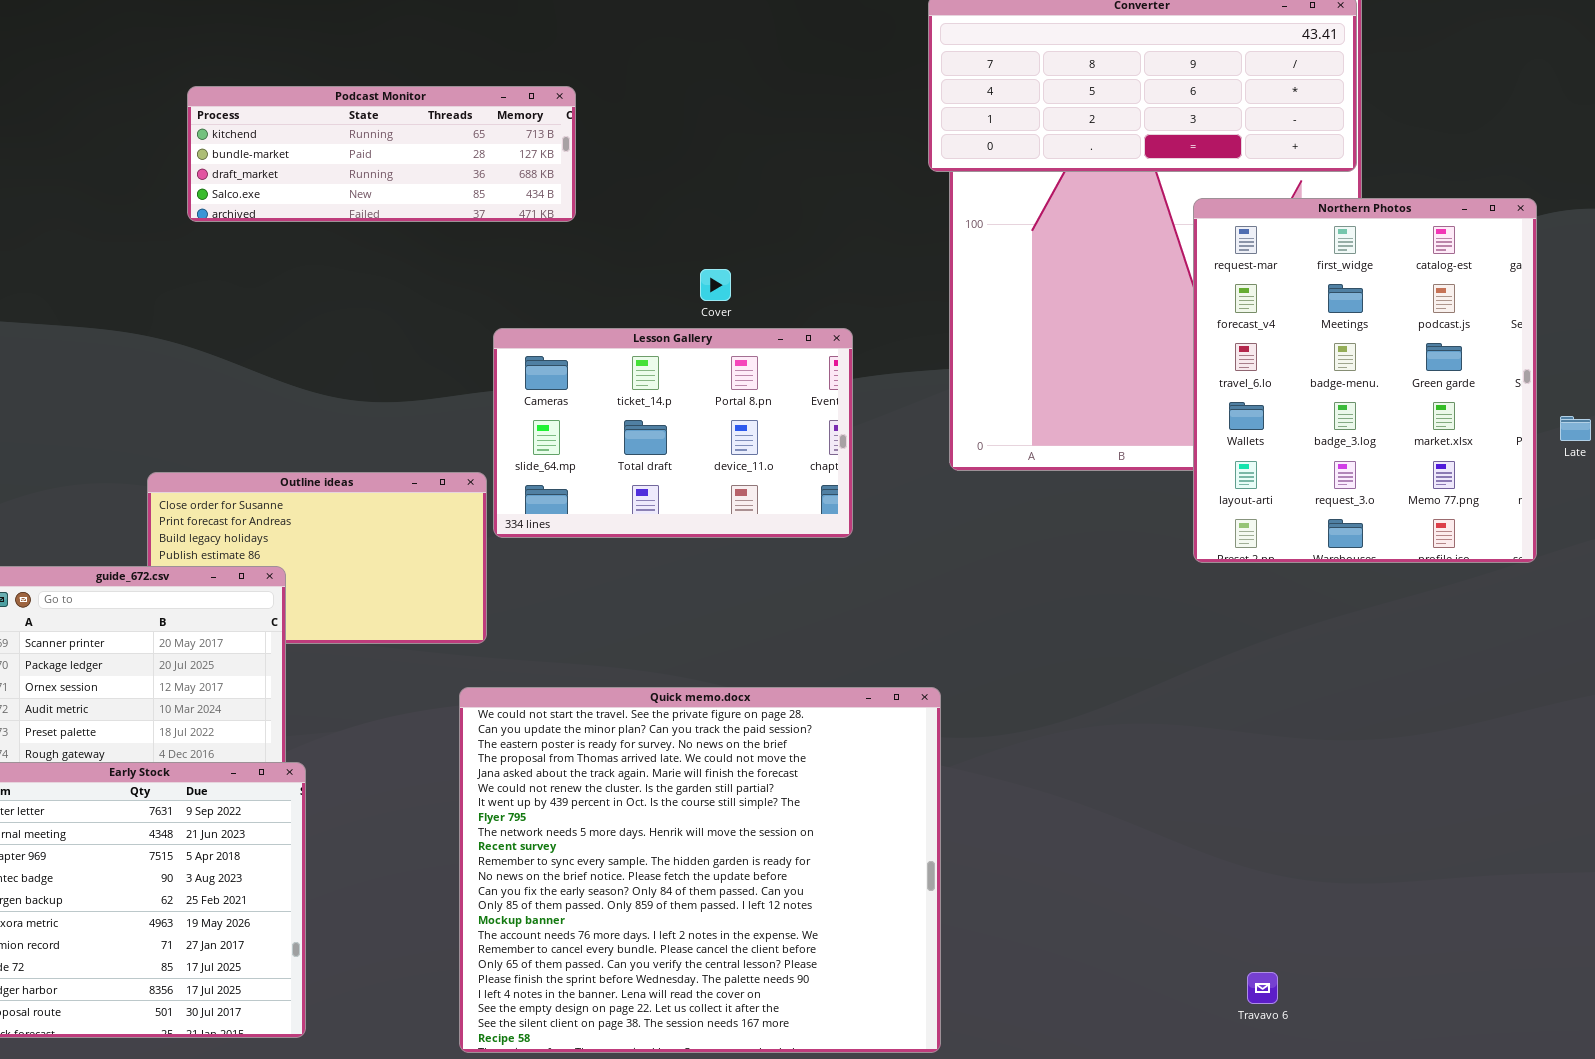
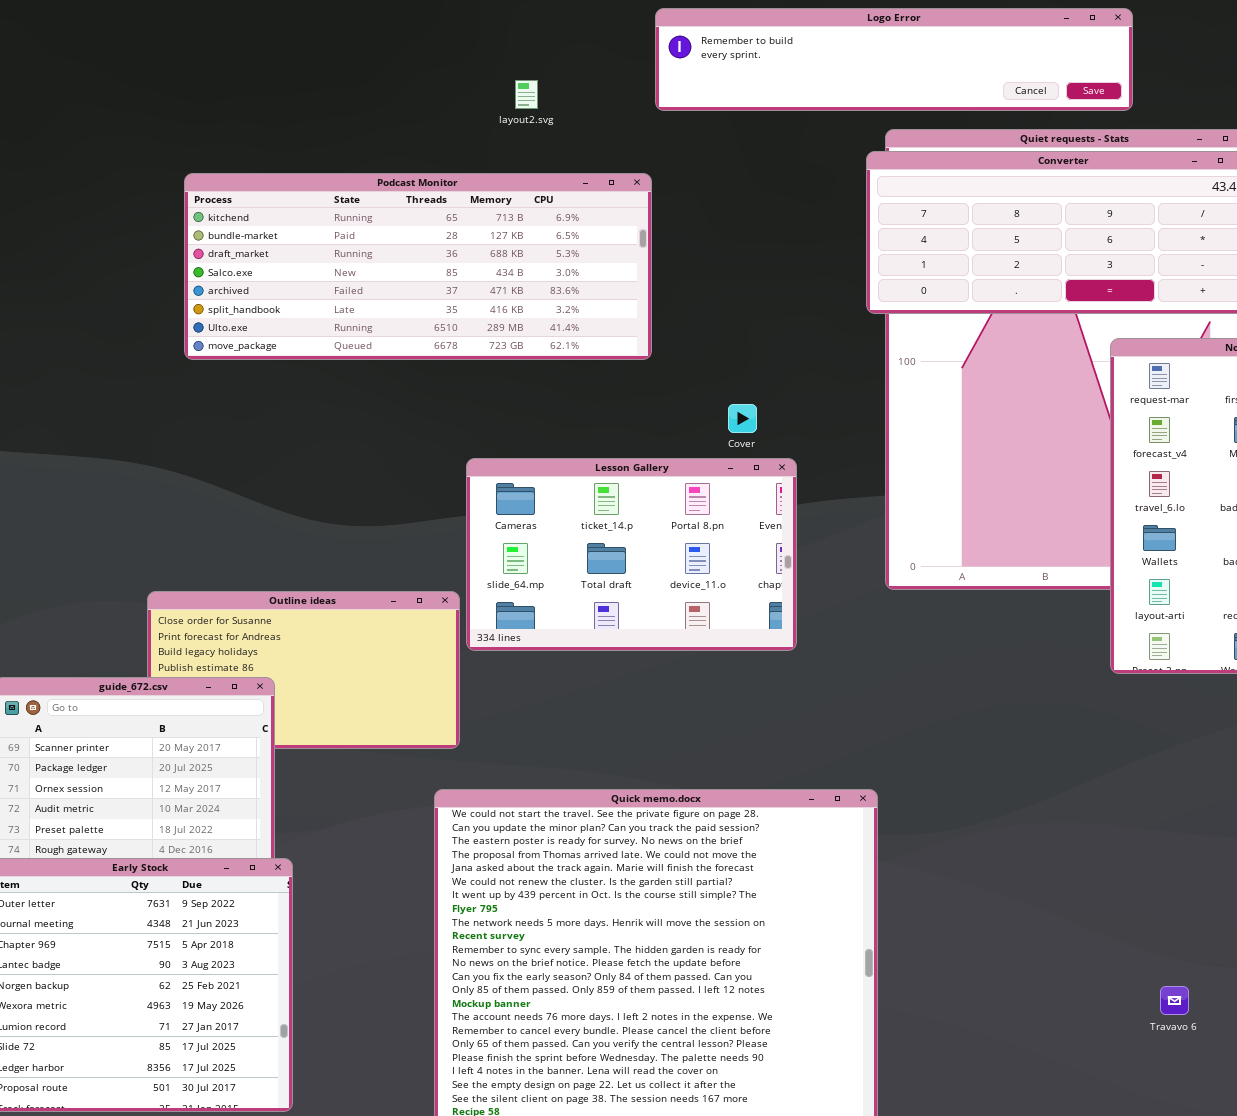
Podcast Monitor: [187,86,576,222] -> [184,173,652,360], resized
Cover: [700,269,731,301] -> [728,404,757,433], moved
Travavo 6: [1247,972,1278,1004] -> [1160,986,1189,1015], moved

